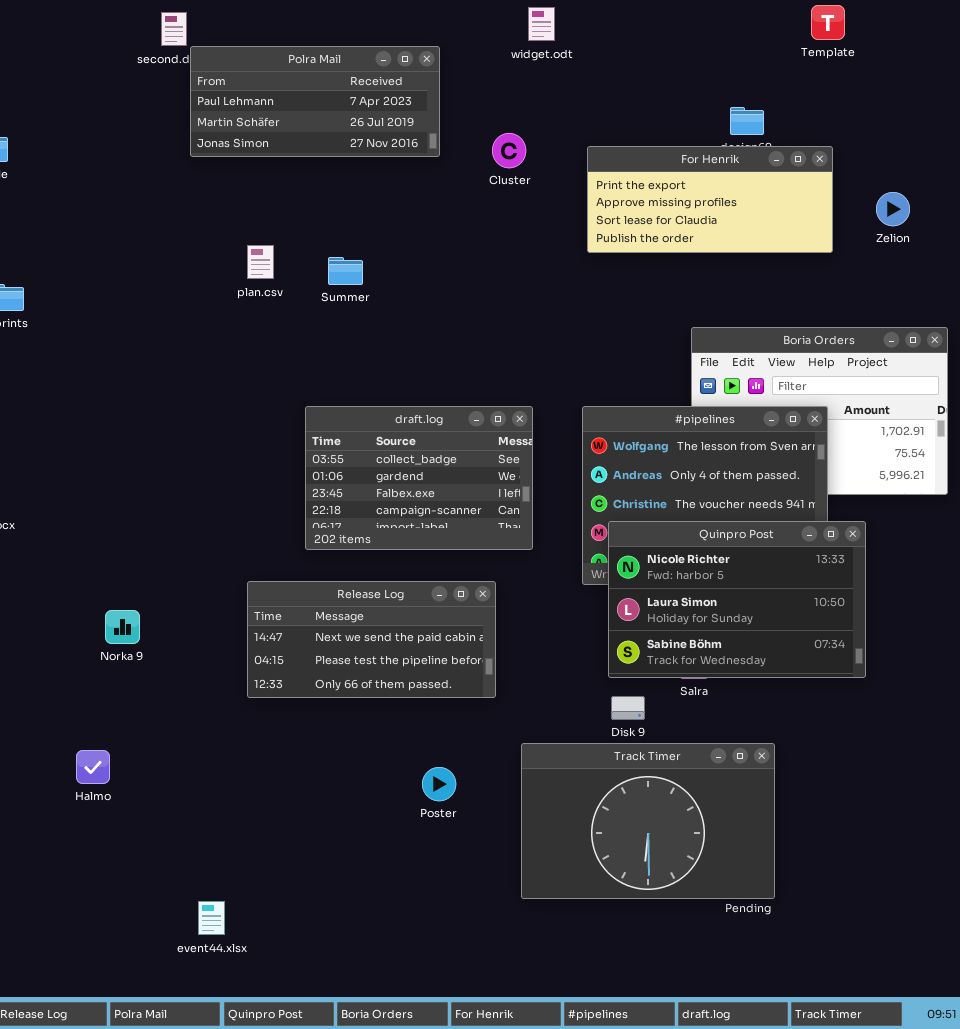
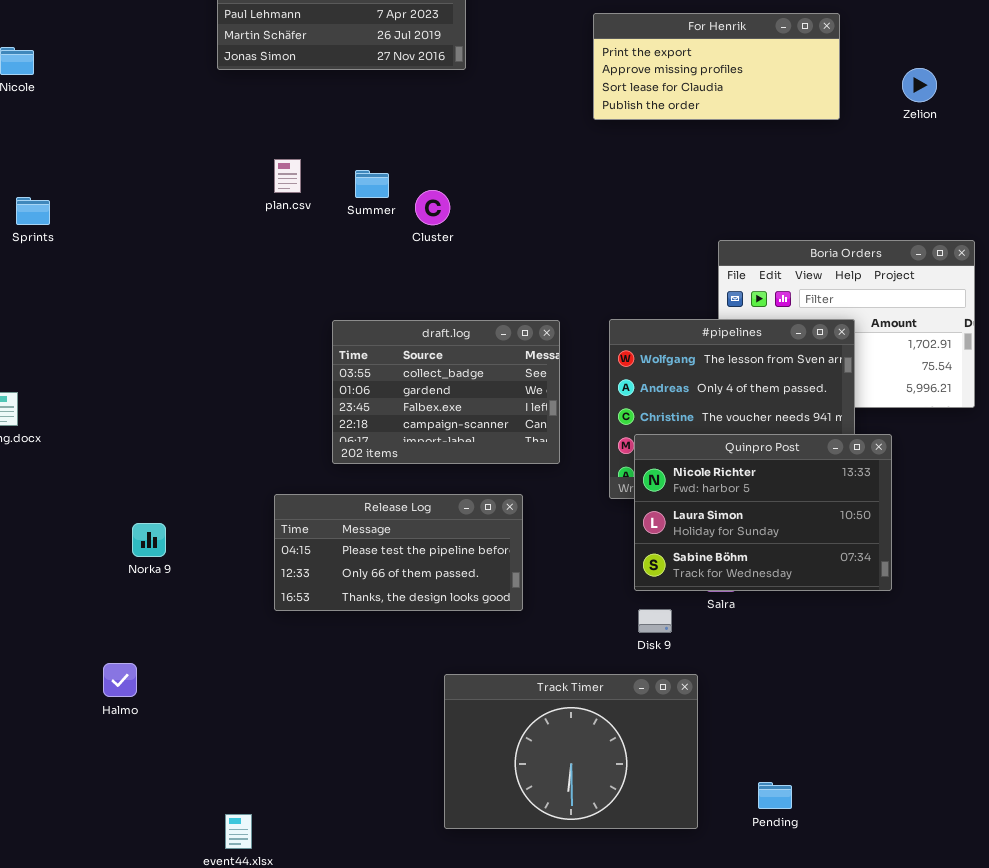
Cluster: [492,133,526,168] -> [415,190,450,225], moved
For Henrik: [587,146,833,253] -> [593,13,840,120], moved
Zelion: [876,192,910,226] -> [902,68,937,102], moved
Release Log: [247,581,496,698] -> [274,494,523,611], scrolled down 1 row
Track Timer: [521,743,775,899] -> [444,674,698,829], moved

